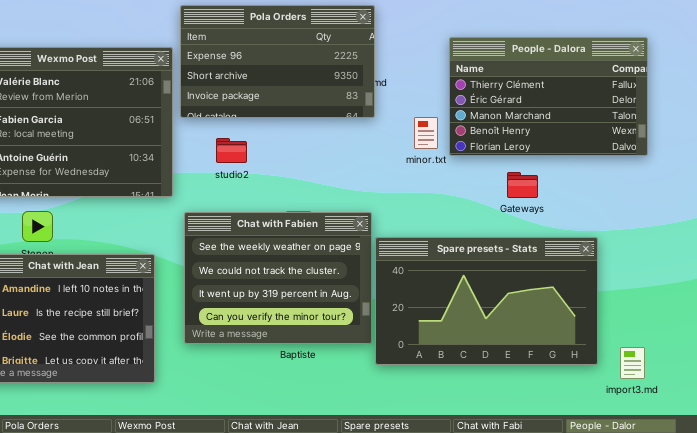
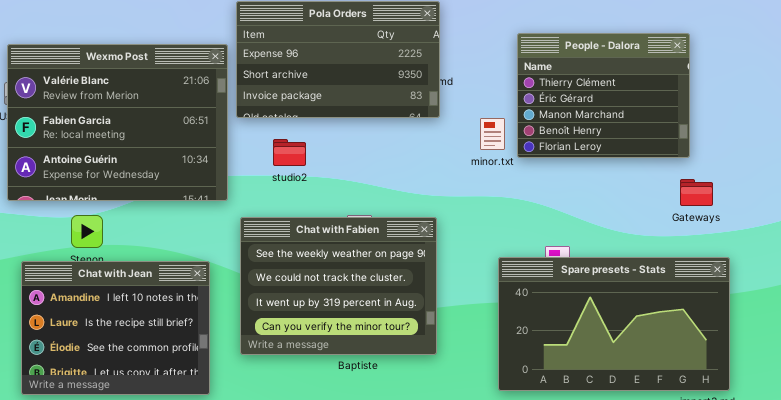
People - Dalora: [449,37,648,156] -> [517,33,690,158], resized
Gateways: [507,172,538,198] -> [680,179,713,206], moved
Spare presets - Stats: [375,237,598,365] -> [498,257,730,391], moved

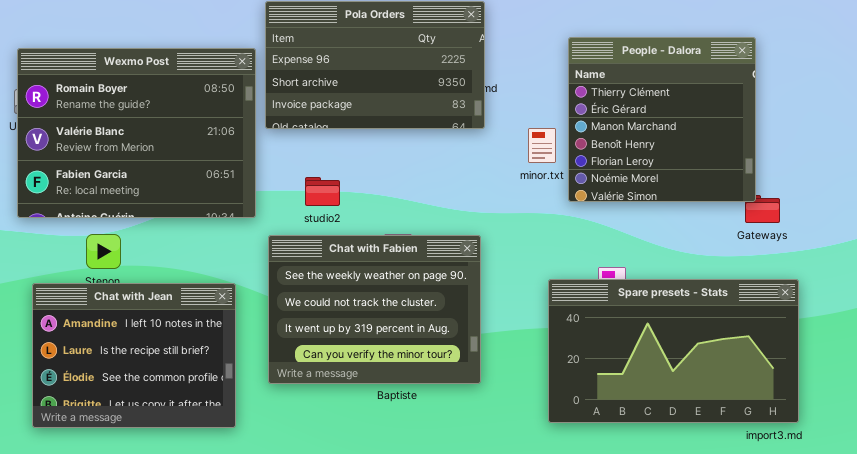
People - Dalora: [517,33,690,158] -> [568,37,756,202], resized
Wexmo Post: [7,44,228,201] -> [17,48,256,218], scrolled up 1 row
studio2: [273,139,306,166] -> [305,177,340,206], moved

